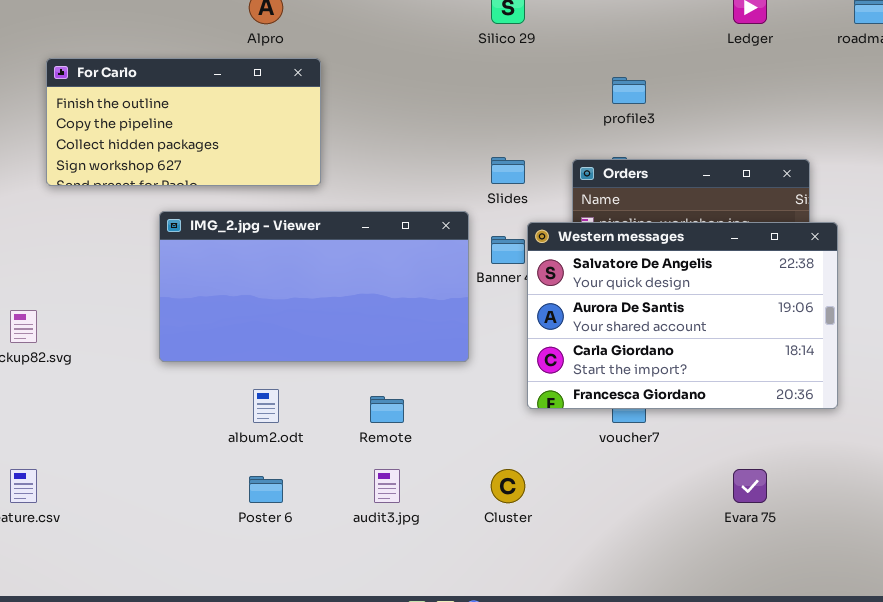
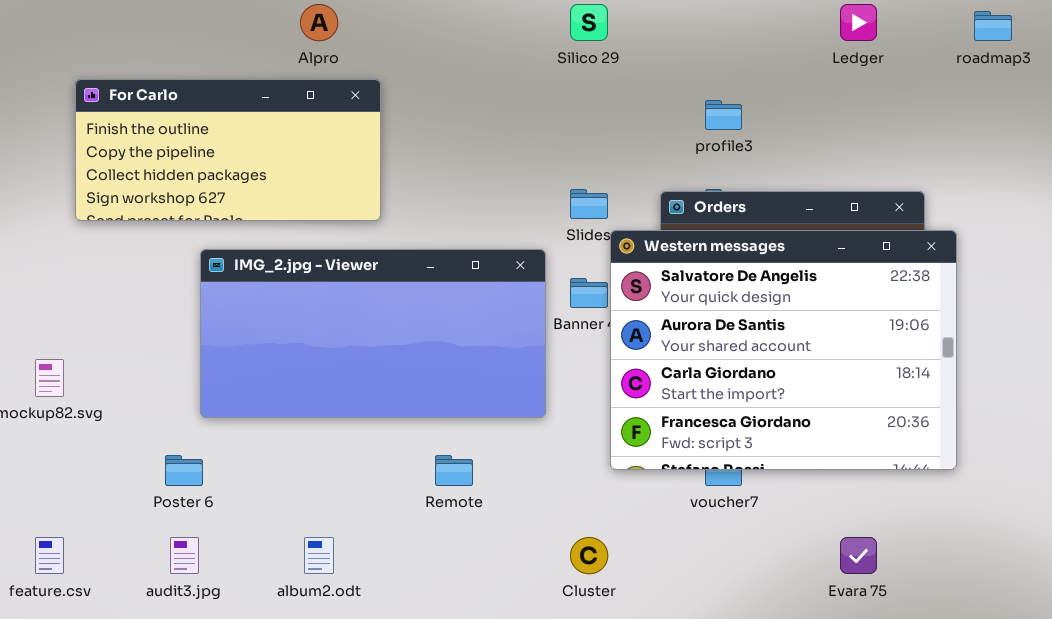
Western messages: [527,222,838,409] -> [610,230,957,470], resized
album2.odt: [253,389,279,423] -> [304,537,334,574], moved
audit3.jpg: [374,469,400,503] -> [170,537,199,574], moved
Poster 6: [249,476,283,503] -> [165,455,203,486], moved

